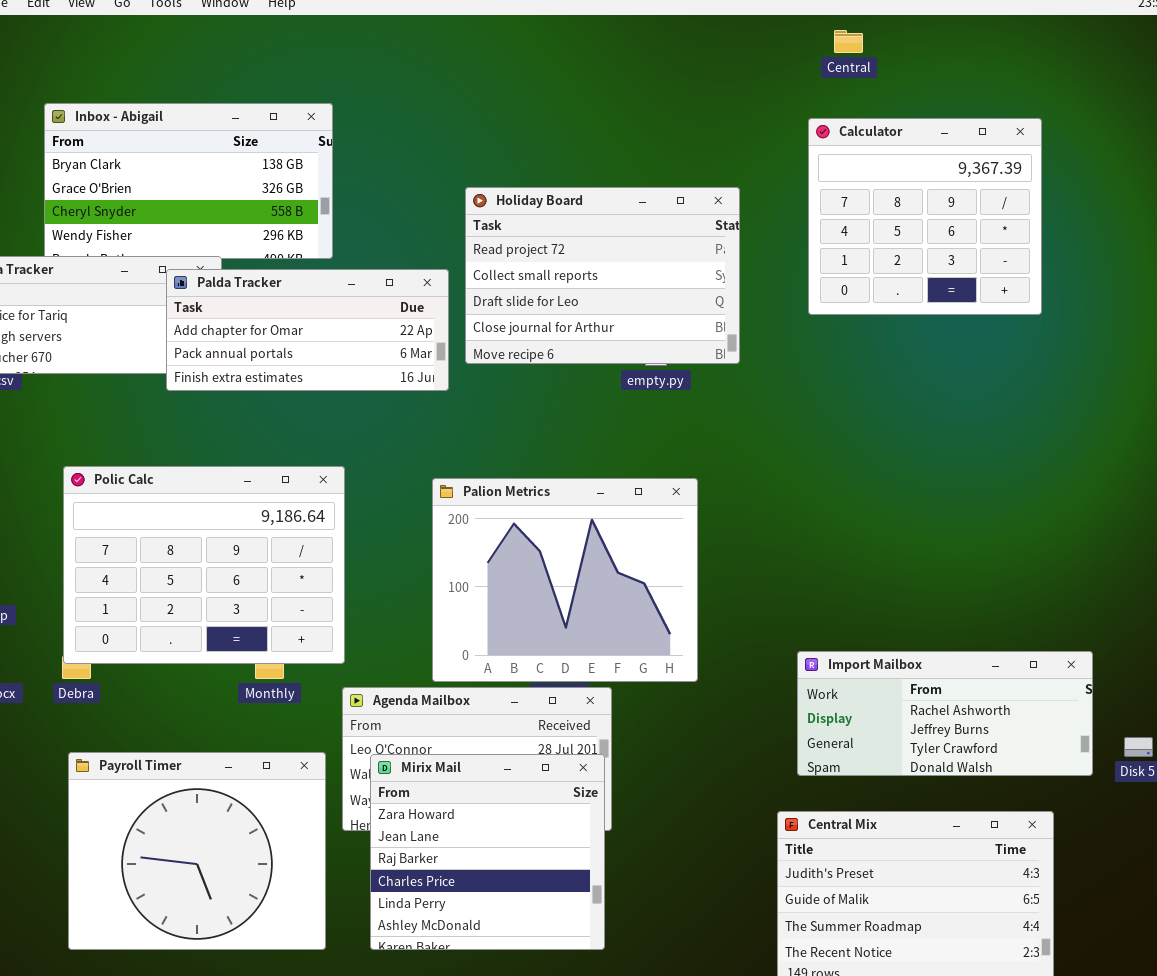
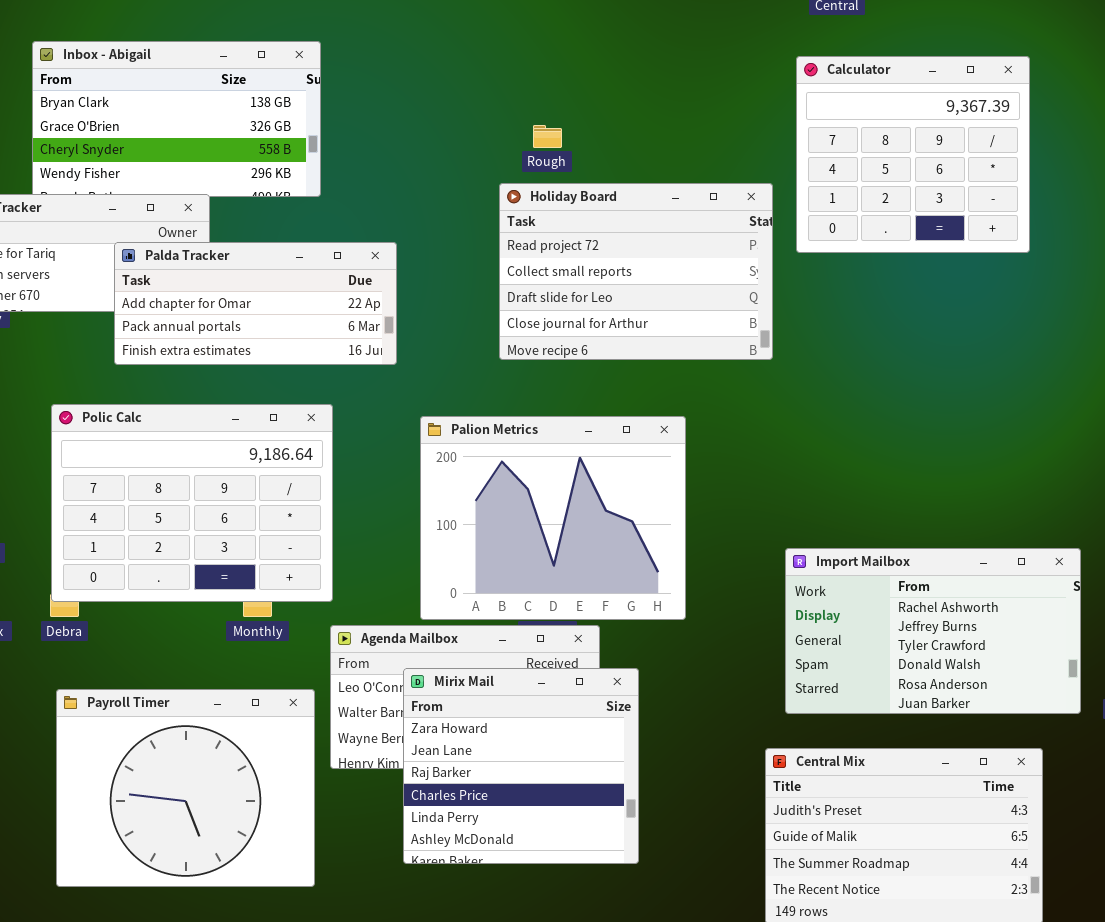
Holiday Board: [465,187,740,364] -> [499,183,773,360], moved
Palda Tracker: [166,269,449,391] -> [114,242,397,365], moved
Import Mailbox: [797,651,1093,776] -> [785,548,1081,714], resized
Mirix Mail: [370,754,605,950] -> [403,668,639,864], moved

